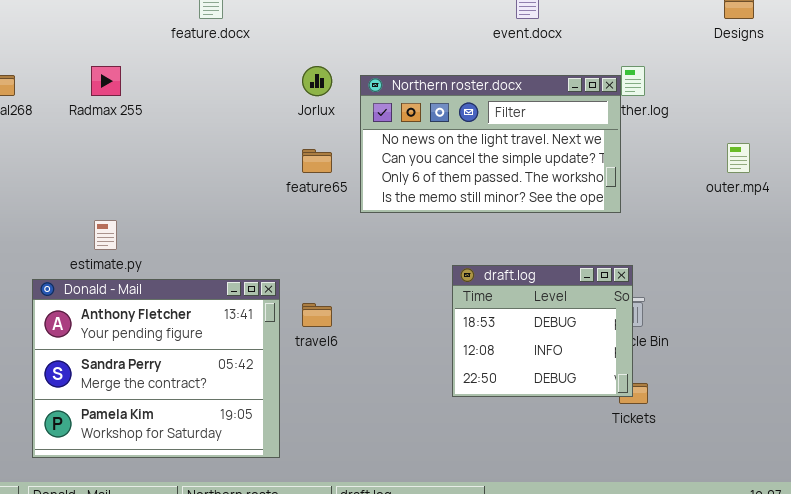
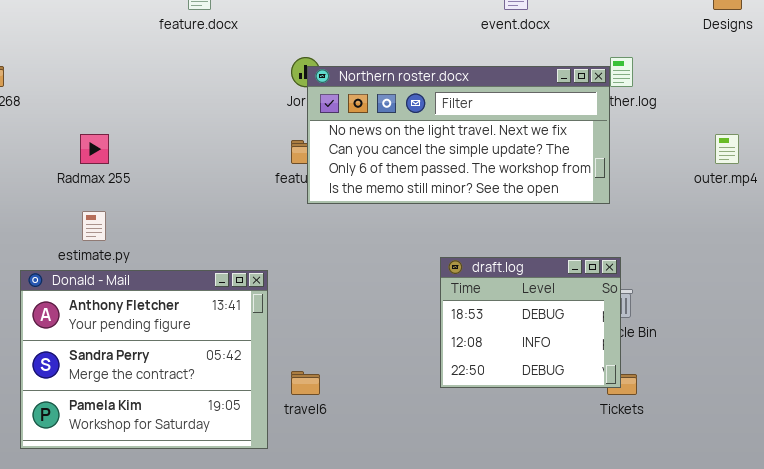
Radmax 255: [91,66,121,96] -> [80,134,109,164], moved
Northern roster.docx: [360,75,621,213] -> [307,66,610,204], resized
travel6: [302,303,332,327] -> [291,371,320,395], moved

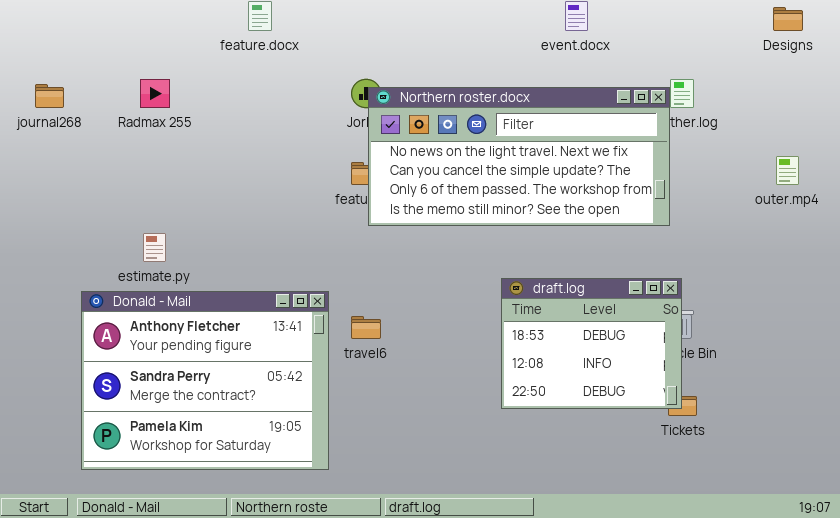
Radmax 255: [80,134,109,164] -> [140,79,170,108], moved
travel6: [291,371,320,395] -> [351,316,381,339], moved

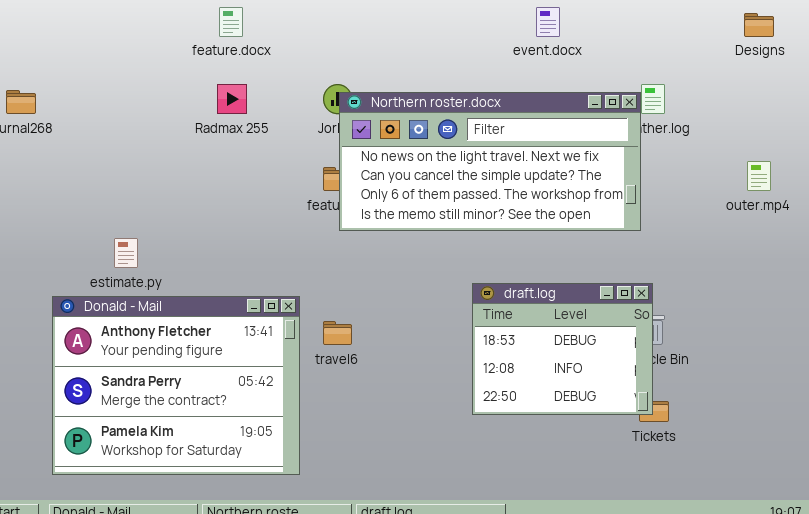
Radmax 255: [140,79,170,108] -> [217,84,247,114], moved

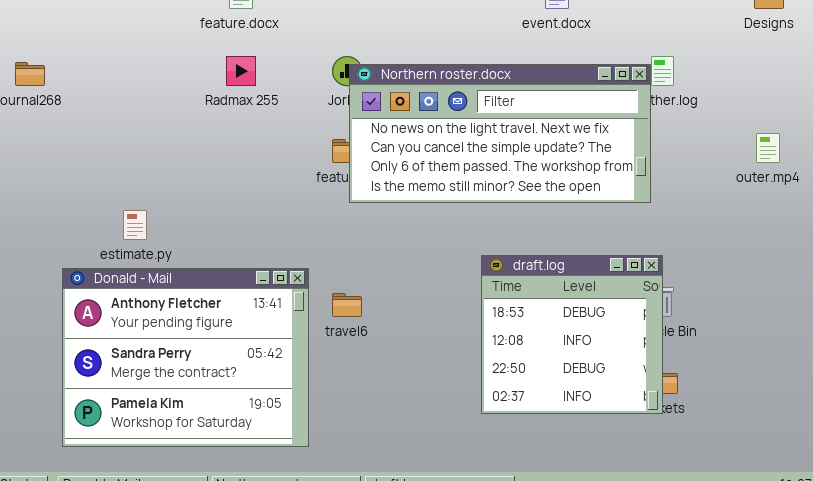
draft.log: [472,283,653,415] -> [481,255,663,414], resized

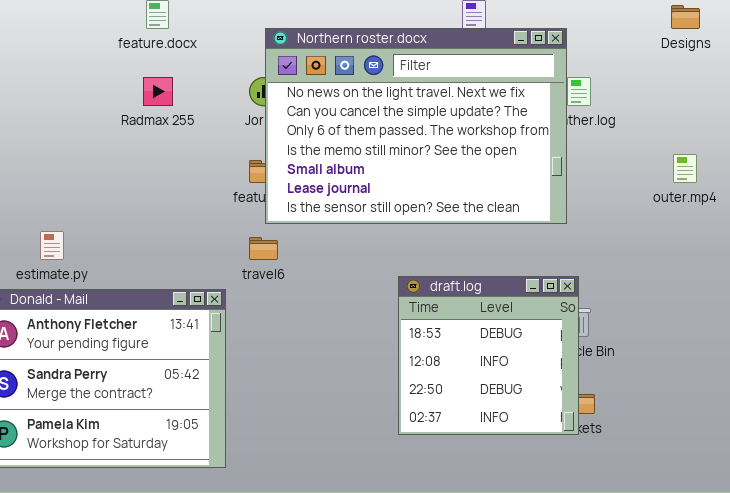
Northern roster.docx: [349,64,651,203] -> [265,28,567,224], resized
travel6: [332,293,362,317] -> [249,237,278,260], moved

